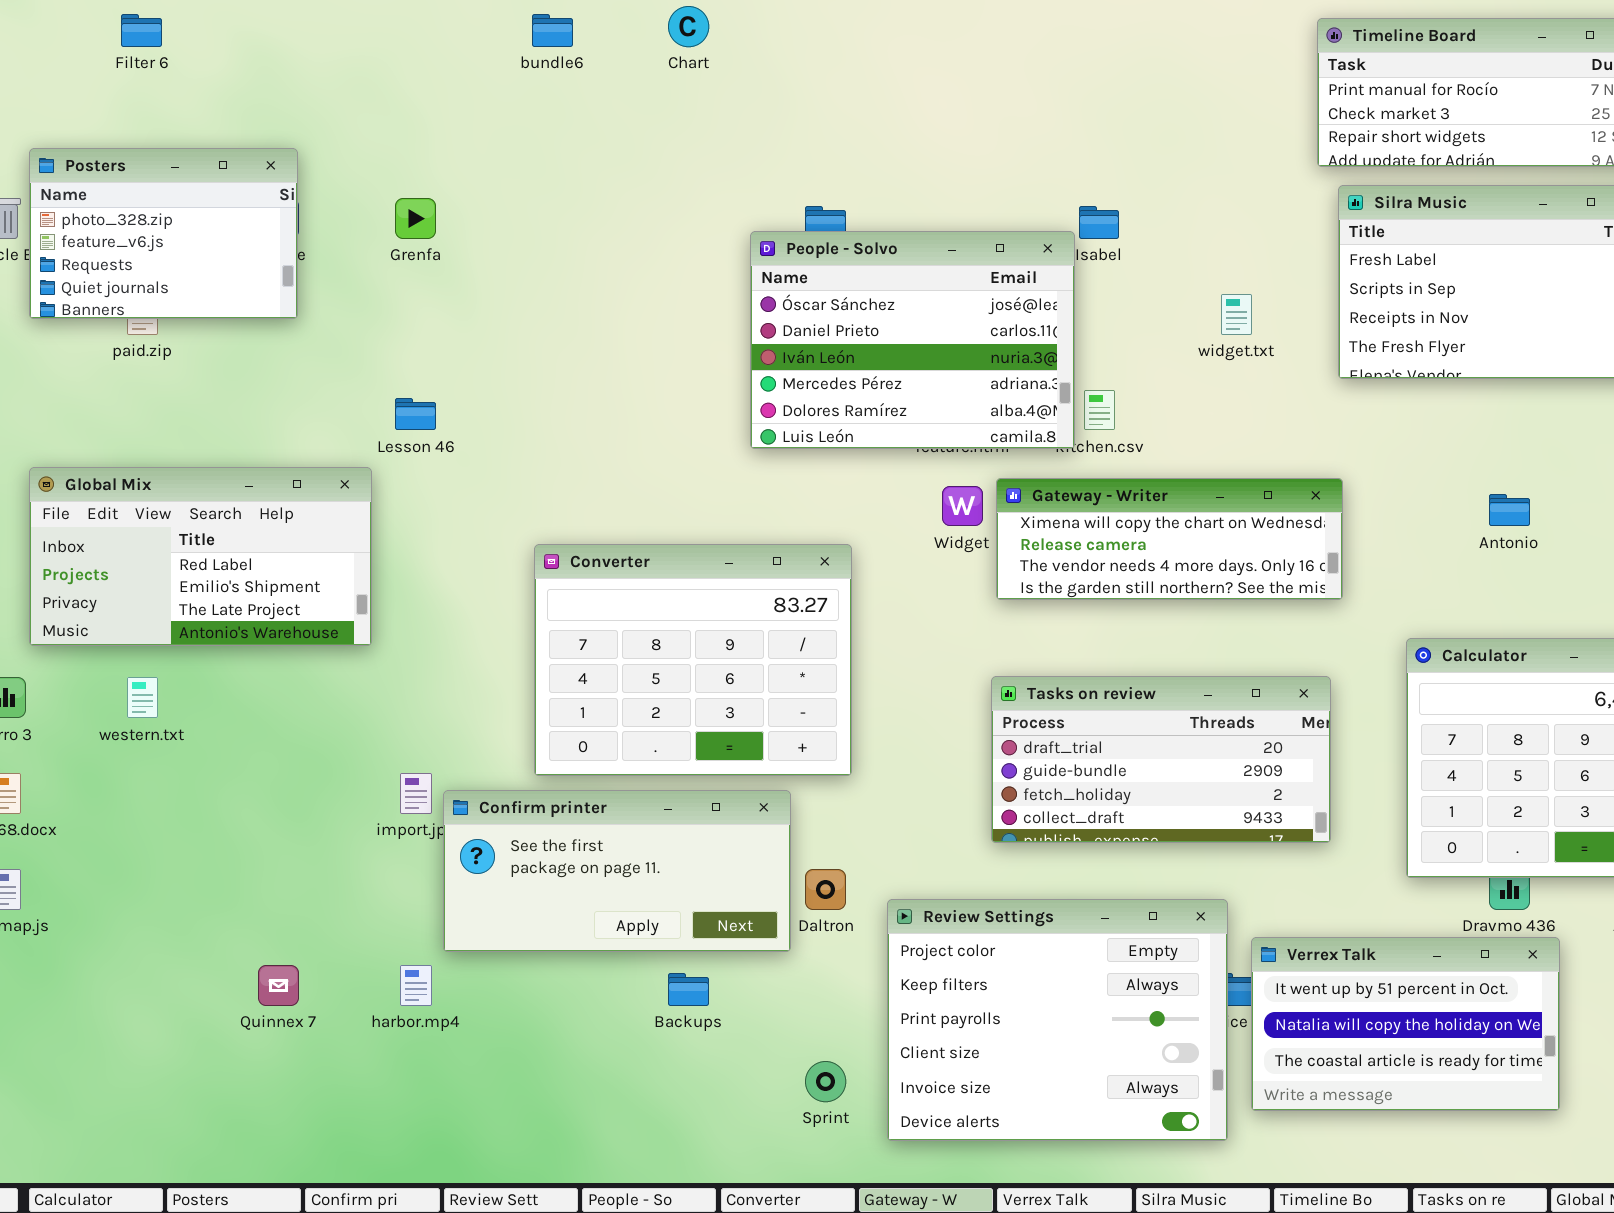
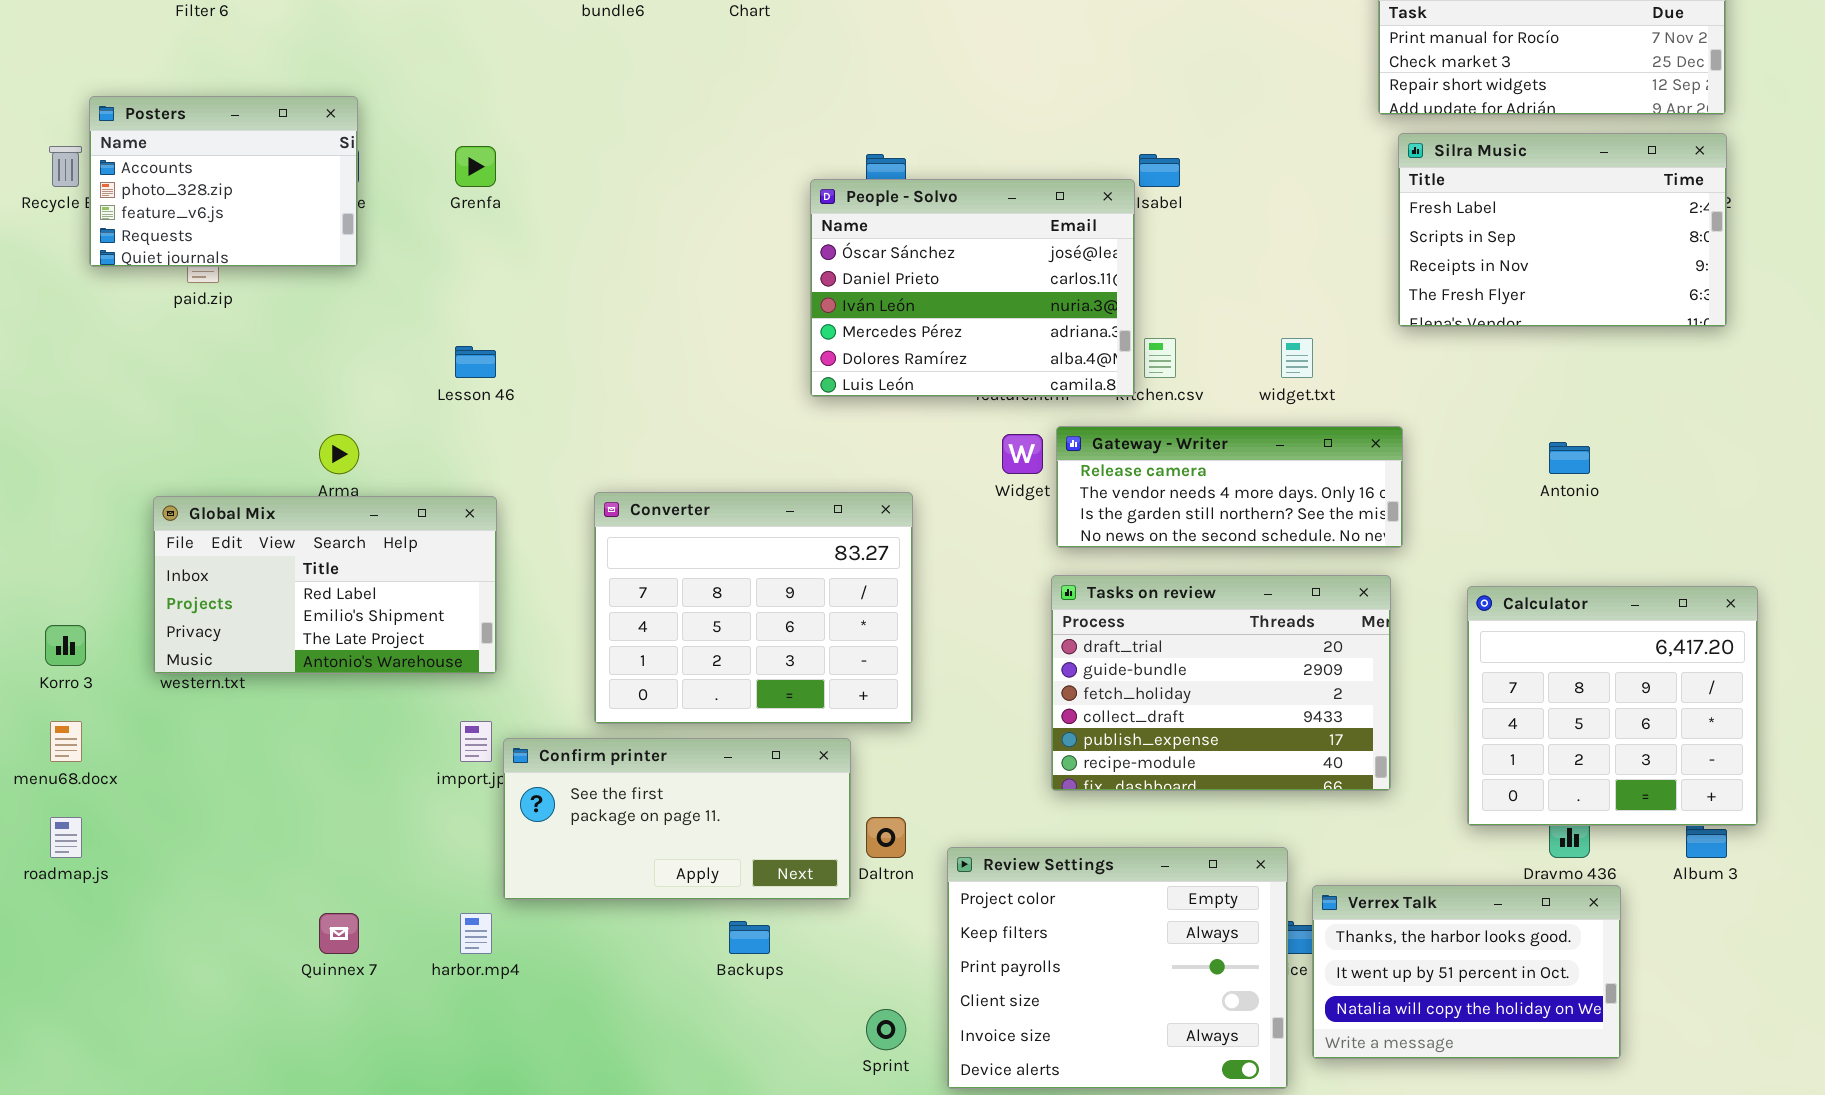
Posters: [29,148,298,319] -> [89,96,358,267], scrolled up 1 row
widget.txt: [1221,294,1252,335] -> [1281,338,1313,378], moved
Global Mix: [29,467,372,646] -> [153,496,497,674], moved
Gateway - Writer: [996,478,1343,600] -> [1056,426,1403,548], scrolled down 1 row
Tasks on review: [991,676,1331,843] -> [1051,575,1391,791], resized
Verrex Talk: [1251,937,1560,1111] -> [1312,885,1621,1059], scrolled up 1 row

